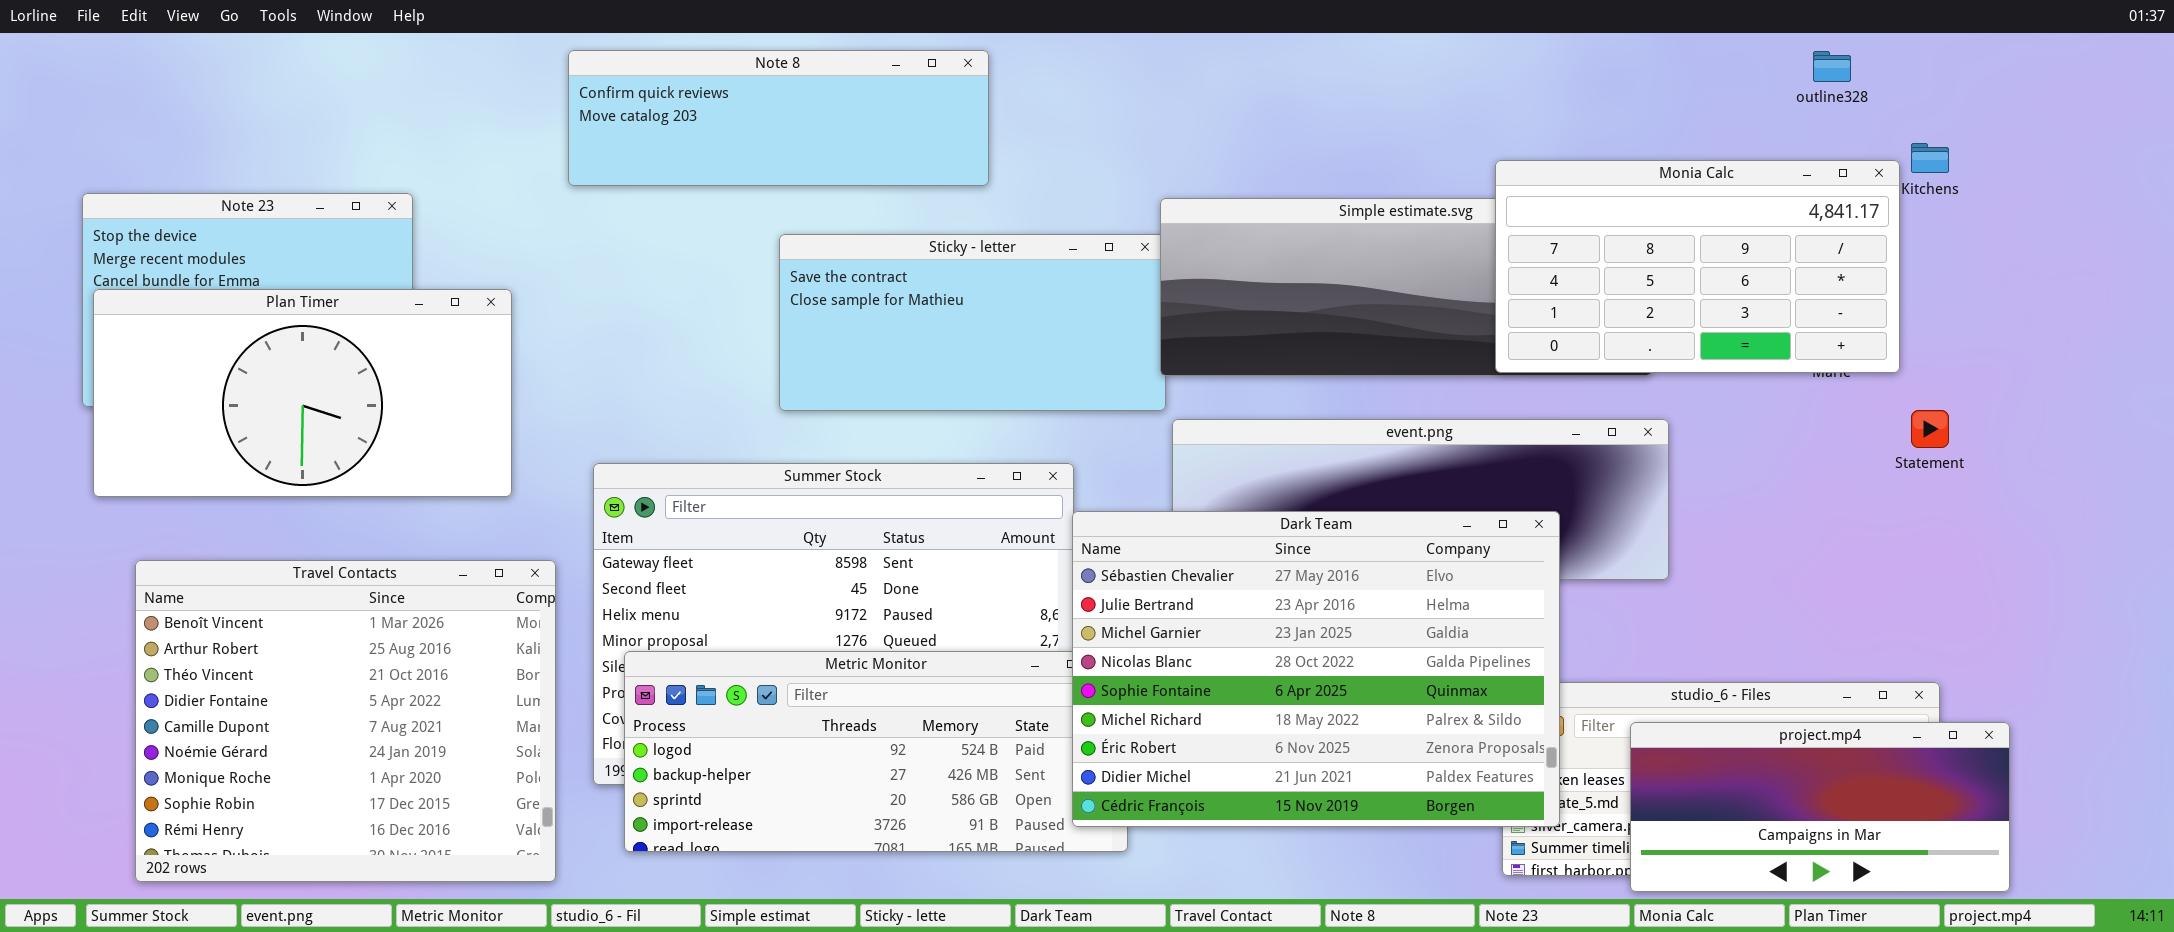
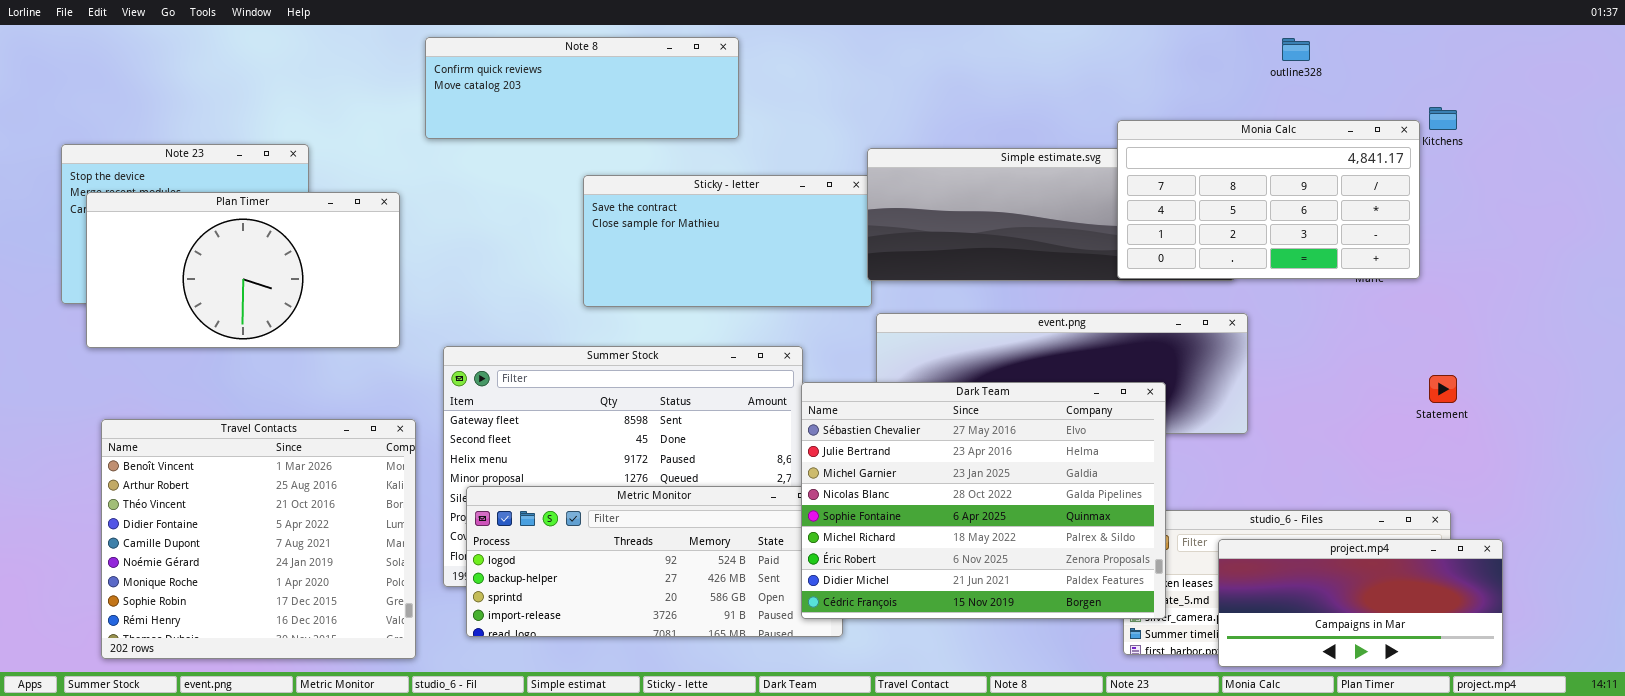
outline328: [1813,51,1851,82] -> [1282,38,1310,61], moved
Plan Timer: [93,289,512,497] -> [86,192,400,348], moved
Statement: [1911,410,1949,448] -> [1429,375,1457,403], moved

